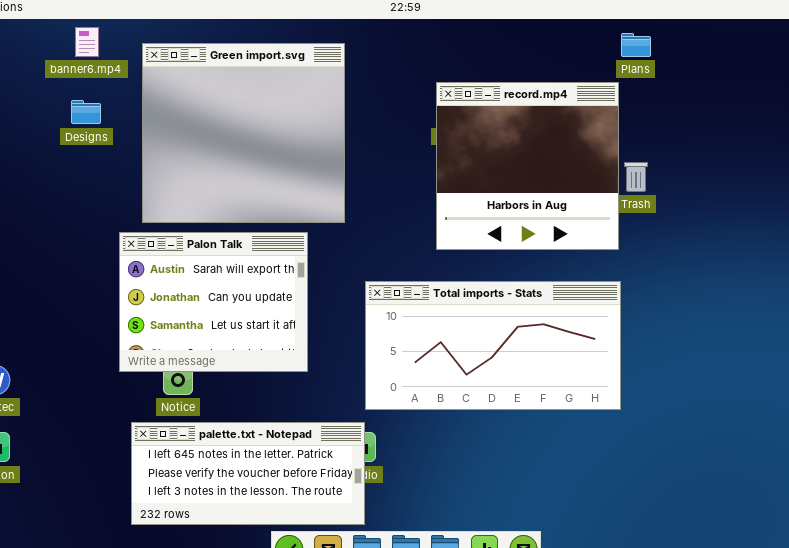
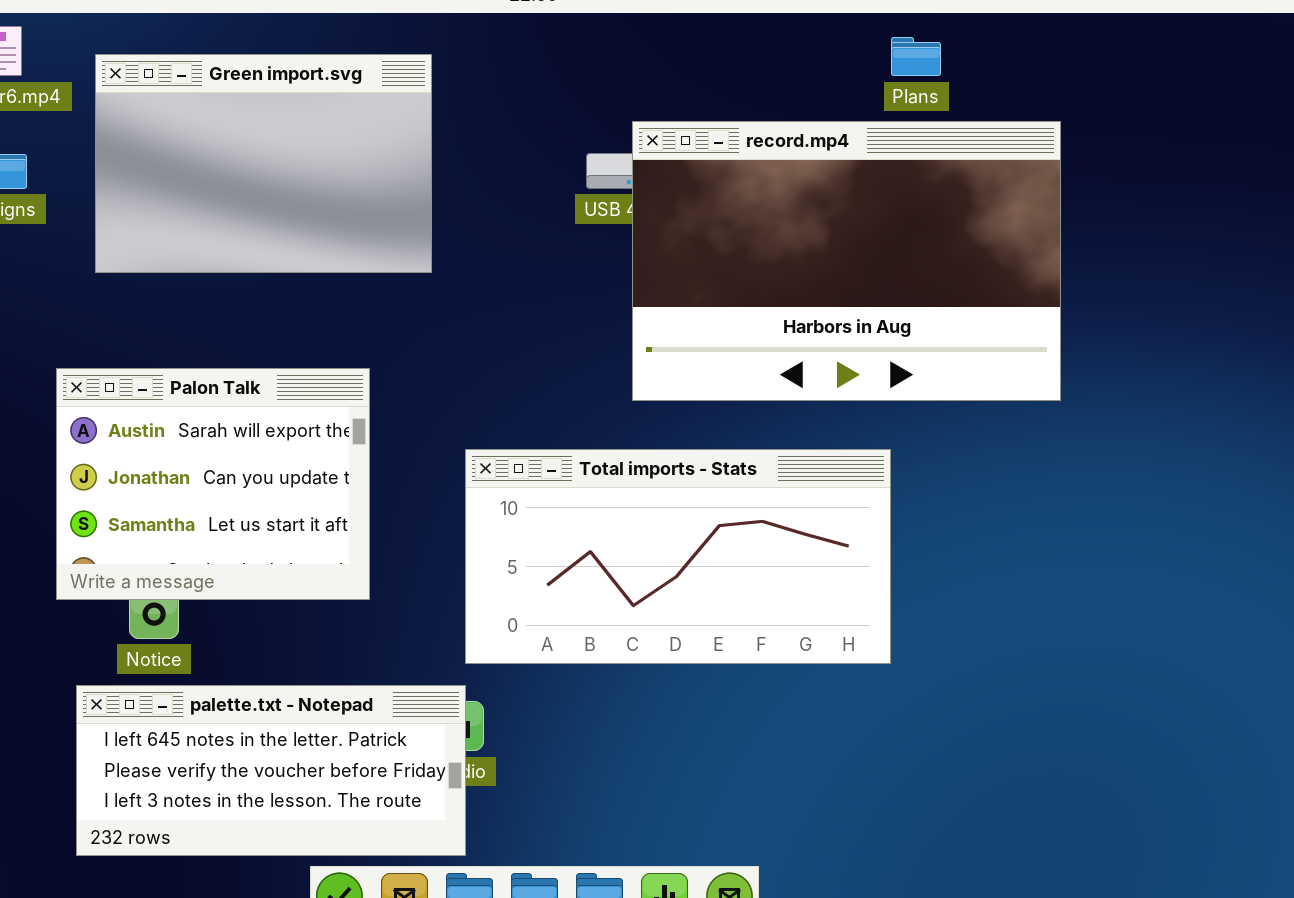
Green import.svg: [142,43,345,223] -> [95,54,432,273], resized
record.mp4: [436,82,619,250] -> [632,121,1061,401], moved, resized

